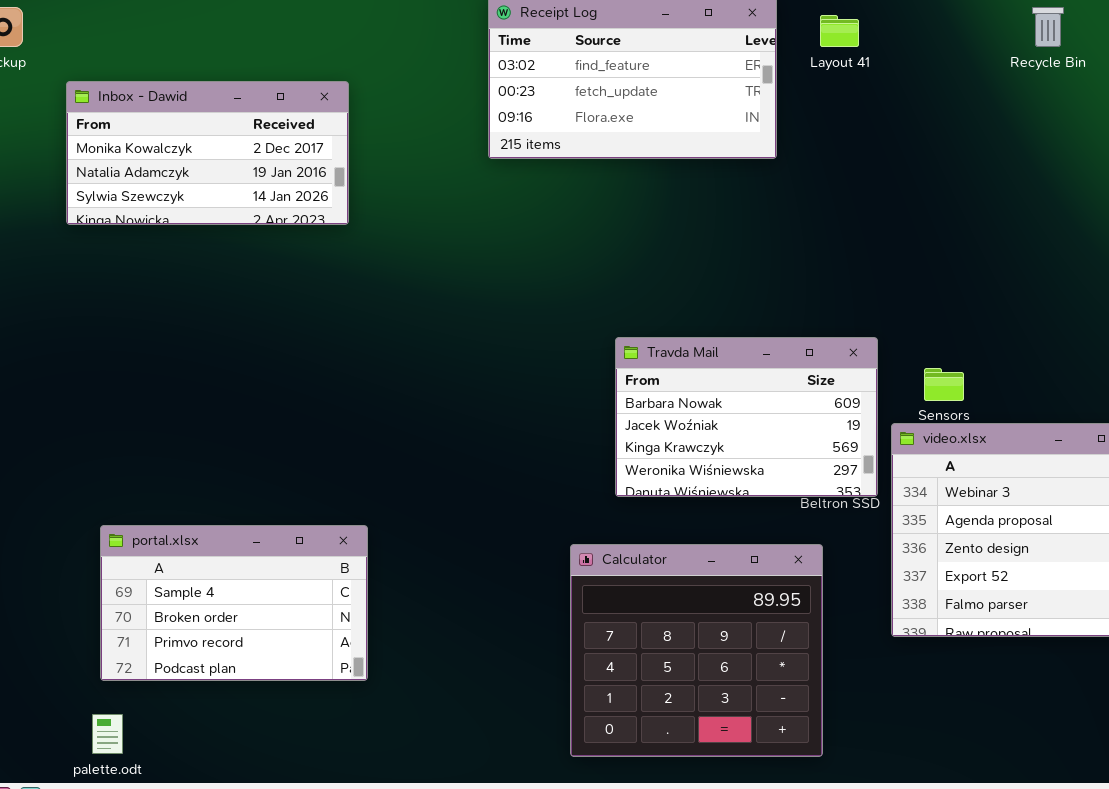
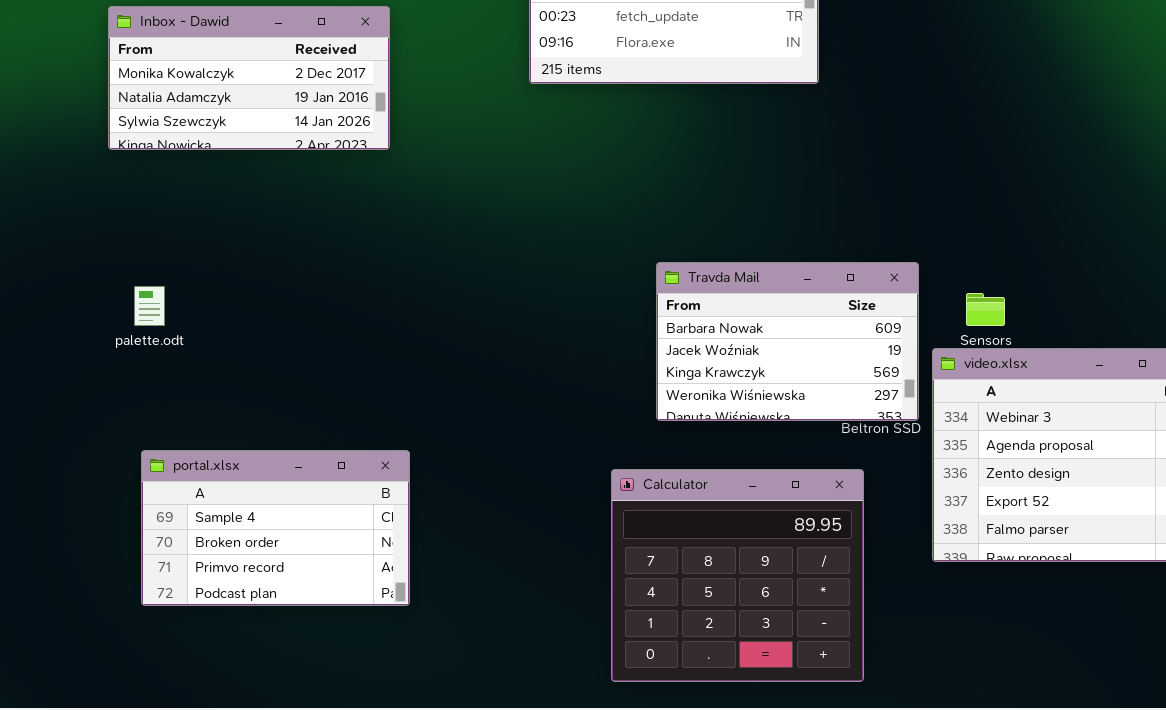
palette.odt: [92,714,123,754] -> [134,286,165,326], moved

